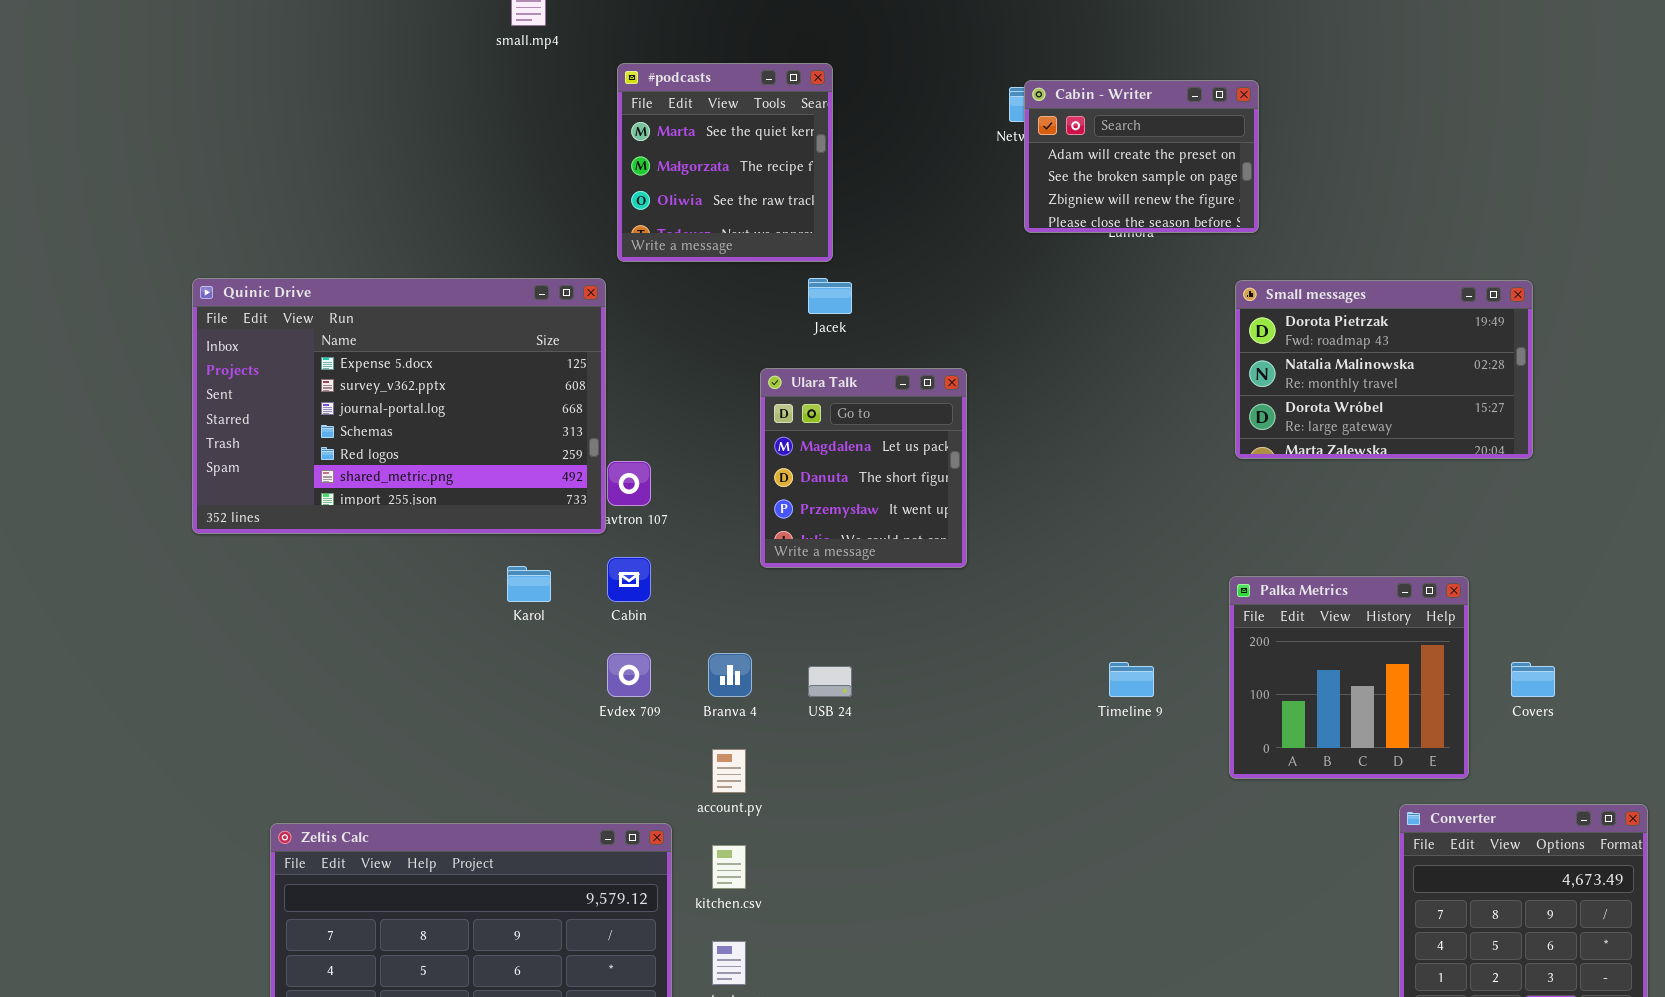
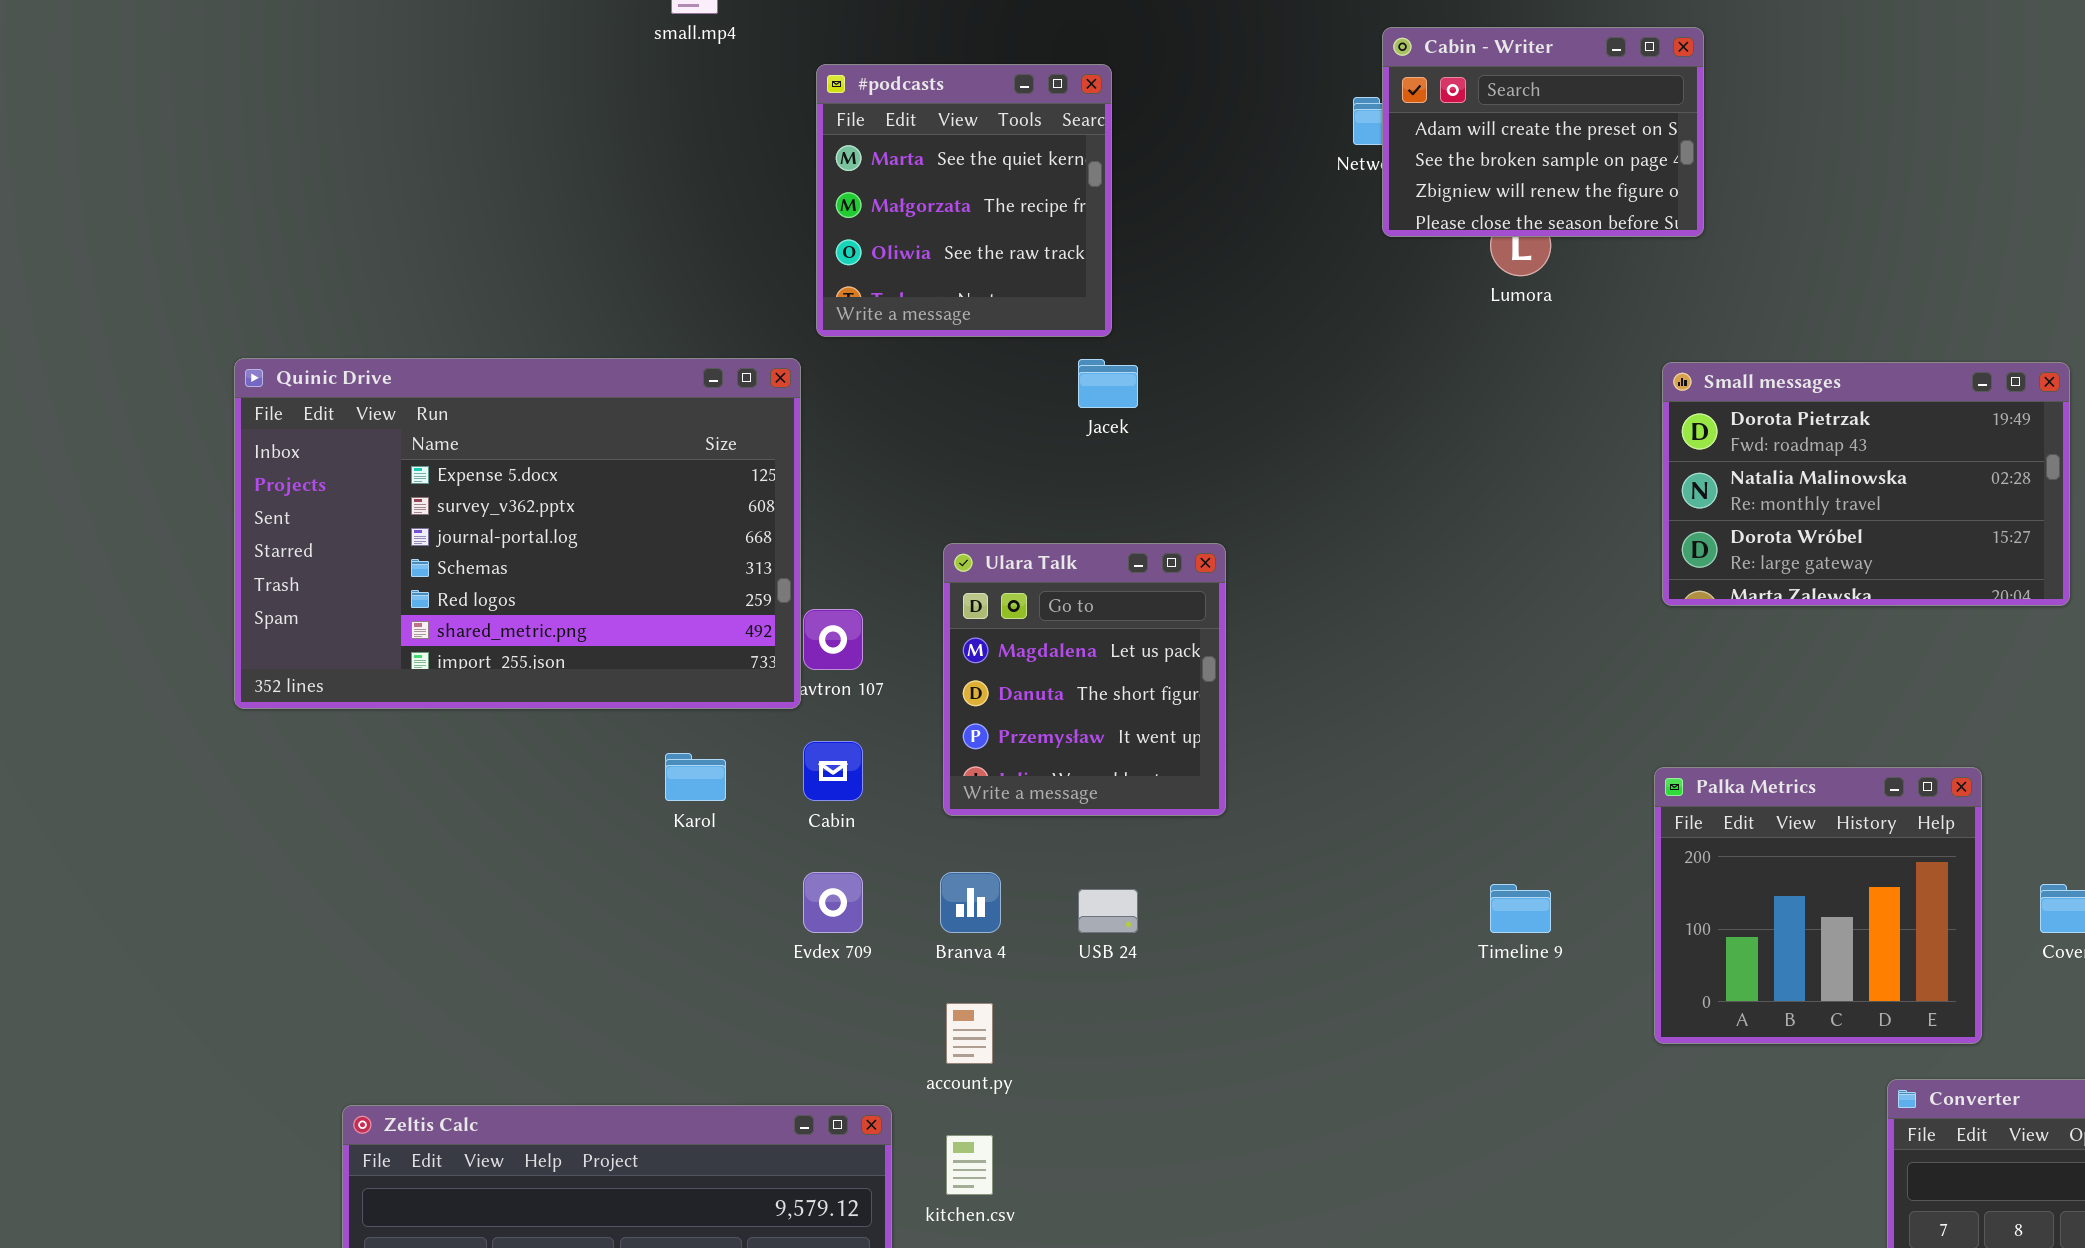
Cabin - Writer: [1024,80,1259,233] -> [1382,27,1704,237], moved
Ulara Talk: [760,368,967,568] -> [943,543,1226,816], moved

